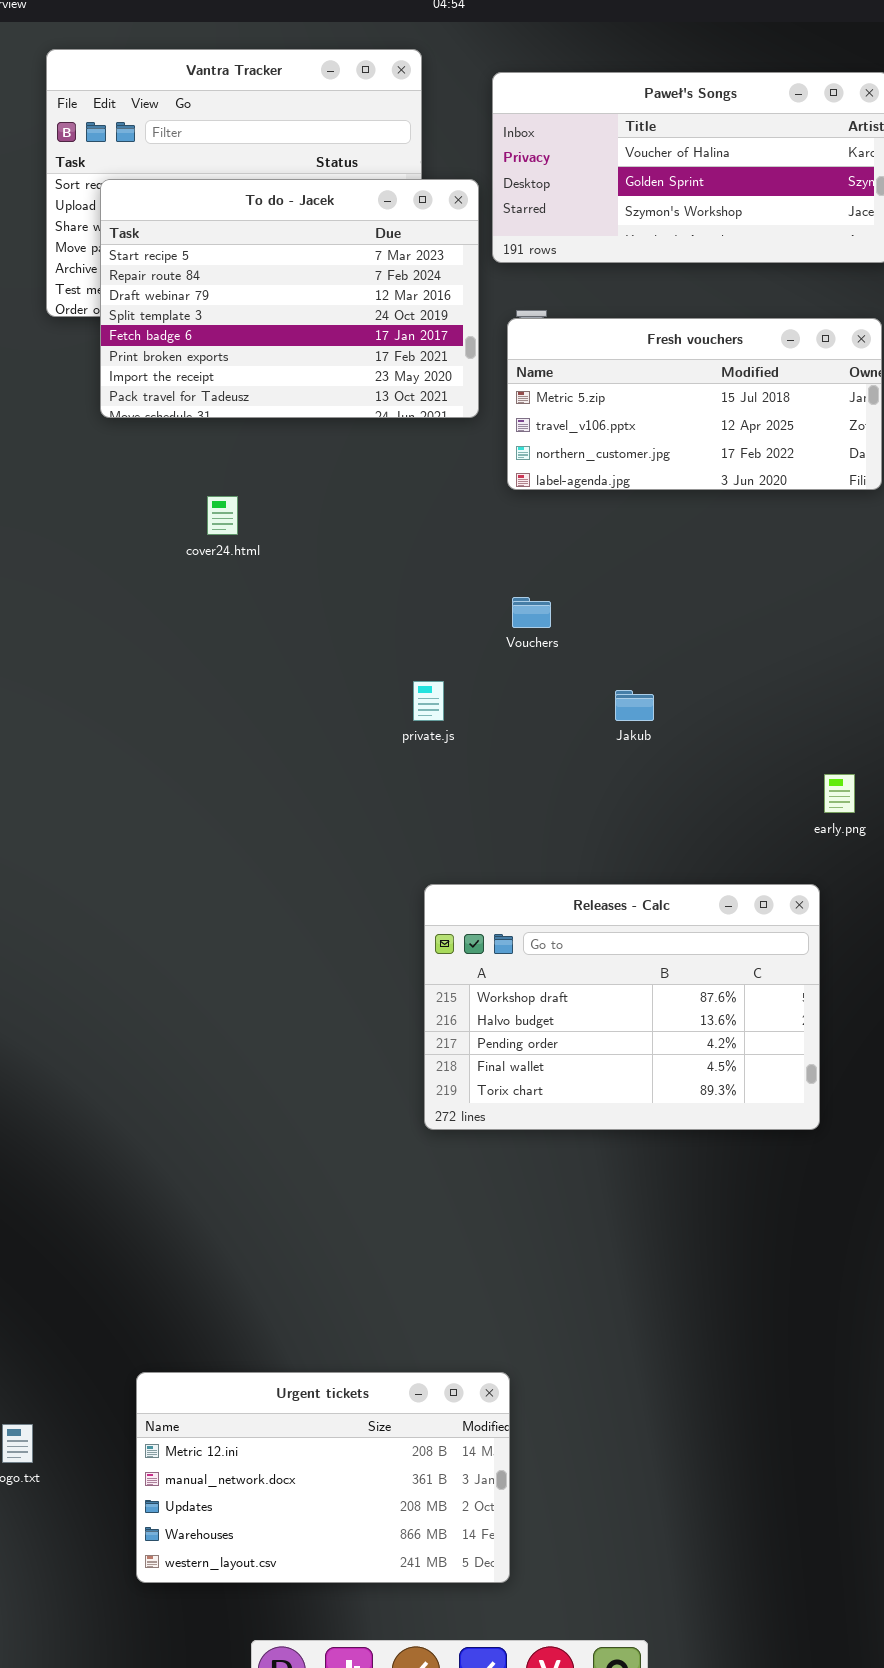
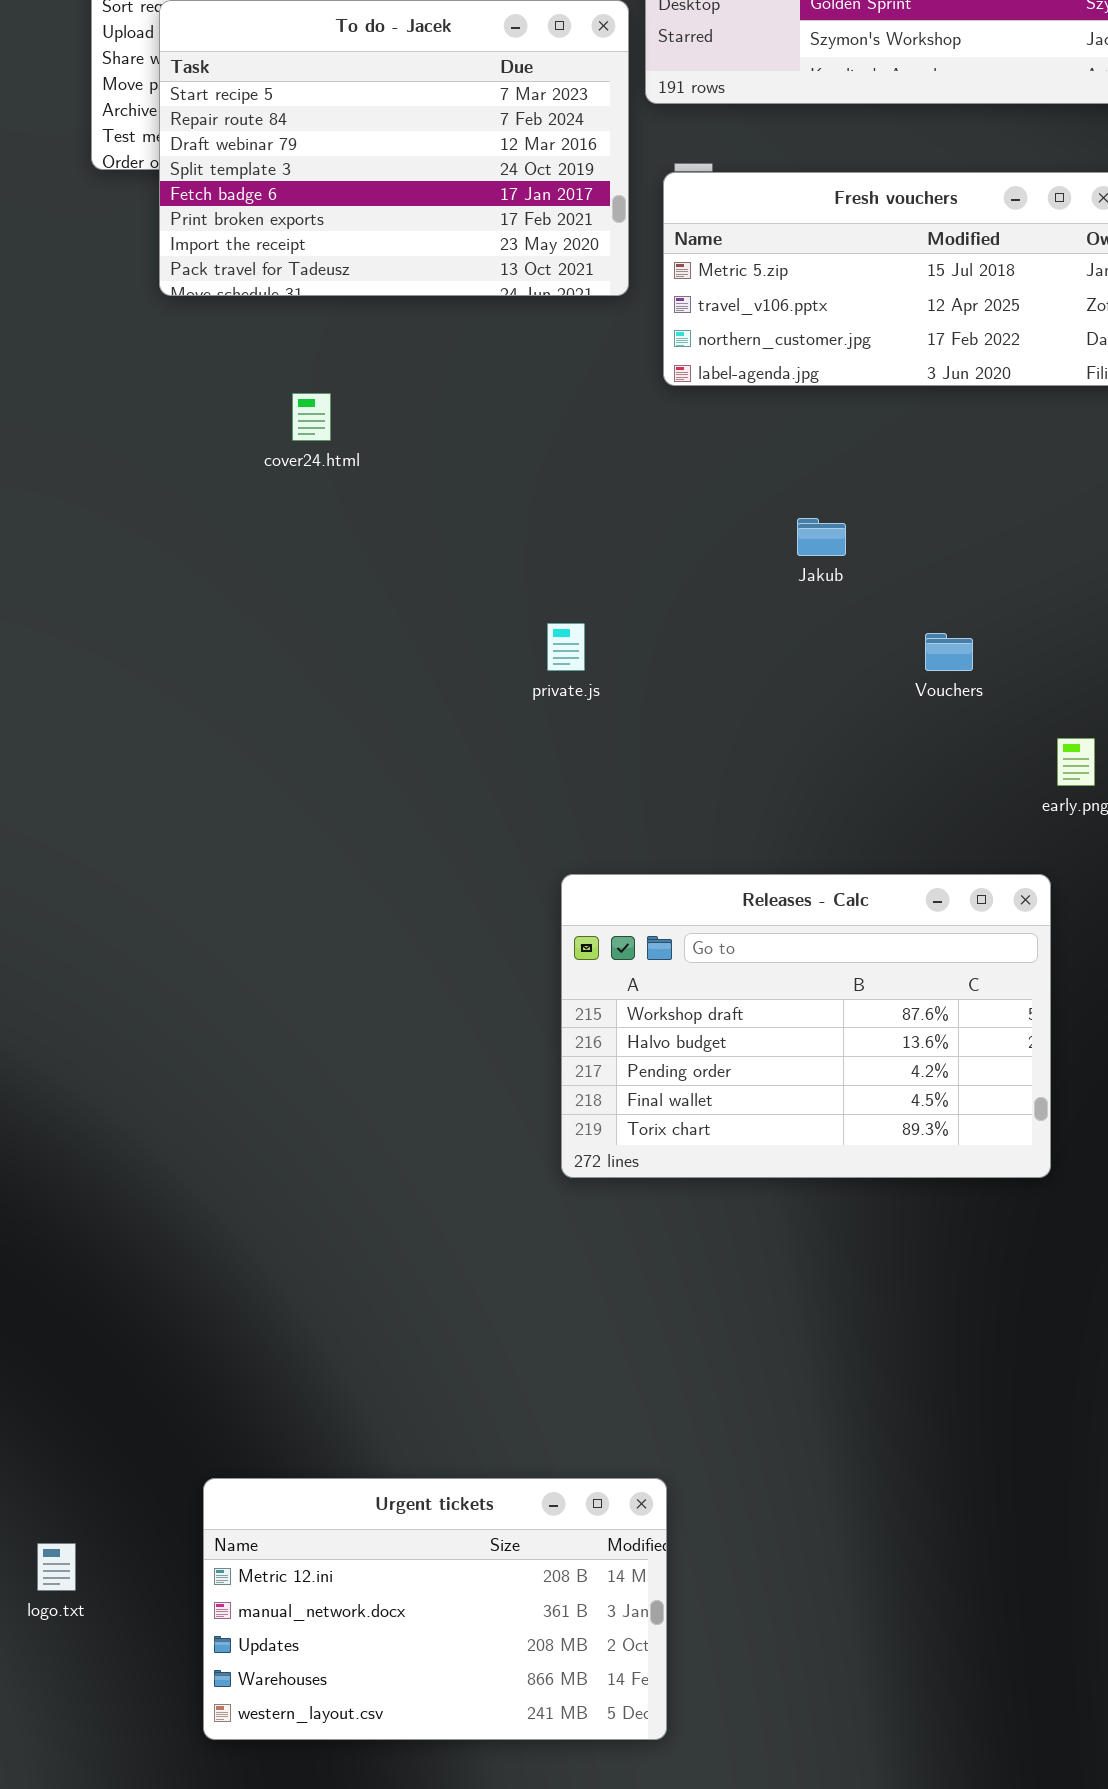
Vouchers: [512,597,551,628] -> [925,633,973,671], moved
Jakub: [615,690,654,721] -> [797,518,846,556], moved

